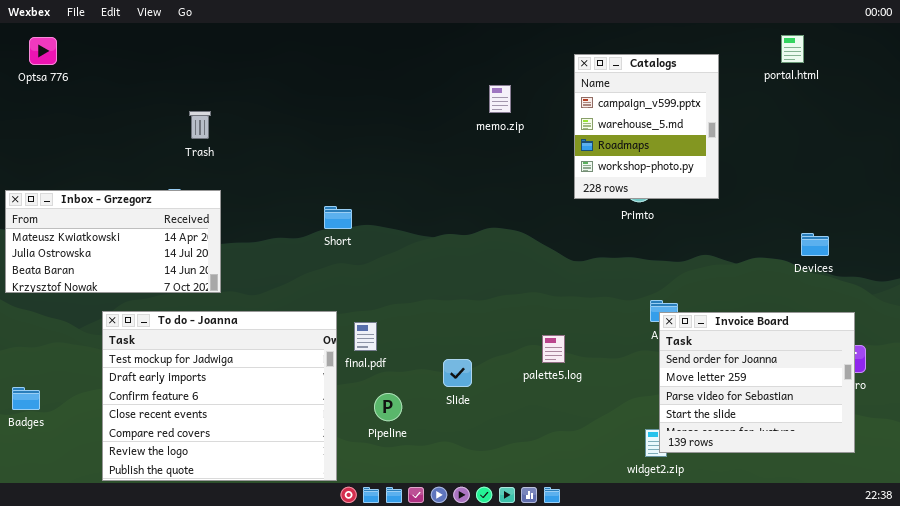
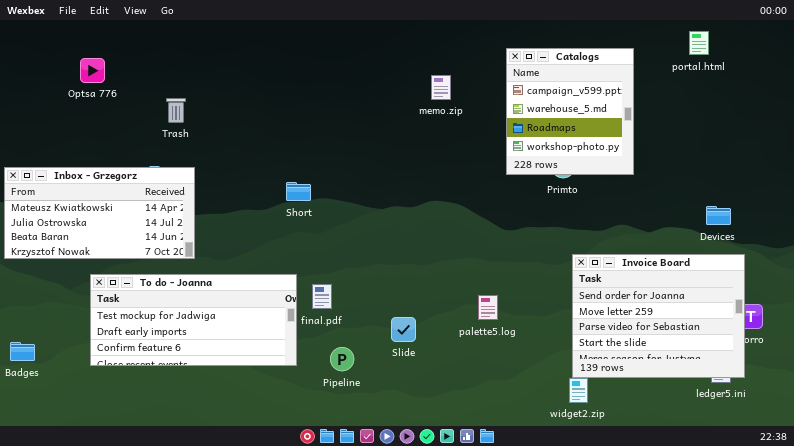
Optsa 776: [29,37,57,65] -> [80,58,105,83], moved
To do - Joanna: [102,311,337,481] -> [90,274,297,366], resized
Invoice Board: [659,312,855,453] -> [572,254,745,378], moved

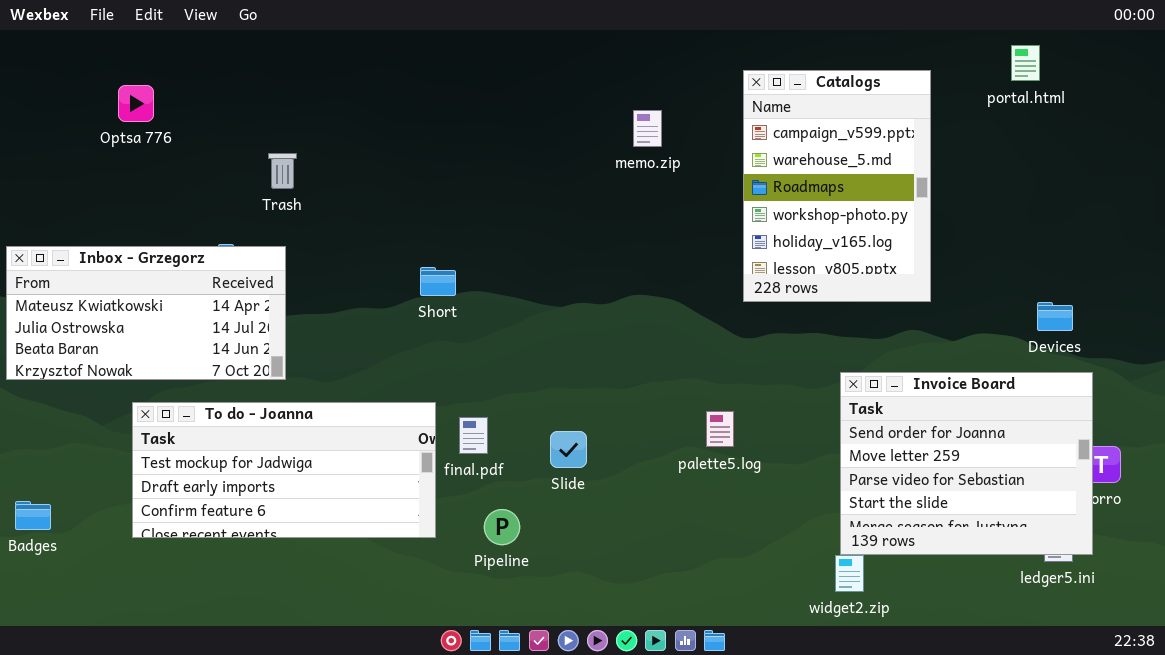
Catalogs: [506,48,634,175] -> [743,70,931,302], resized
Trash: [166,98,186,123] -> [268,153,297,189], moved
palette5.log: [478,295,498,320] -> [706,411,734,447], moved
Slide: [391,317,416,342] -> [550,431,587,468], moved

